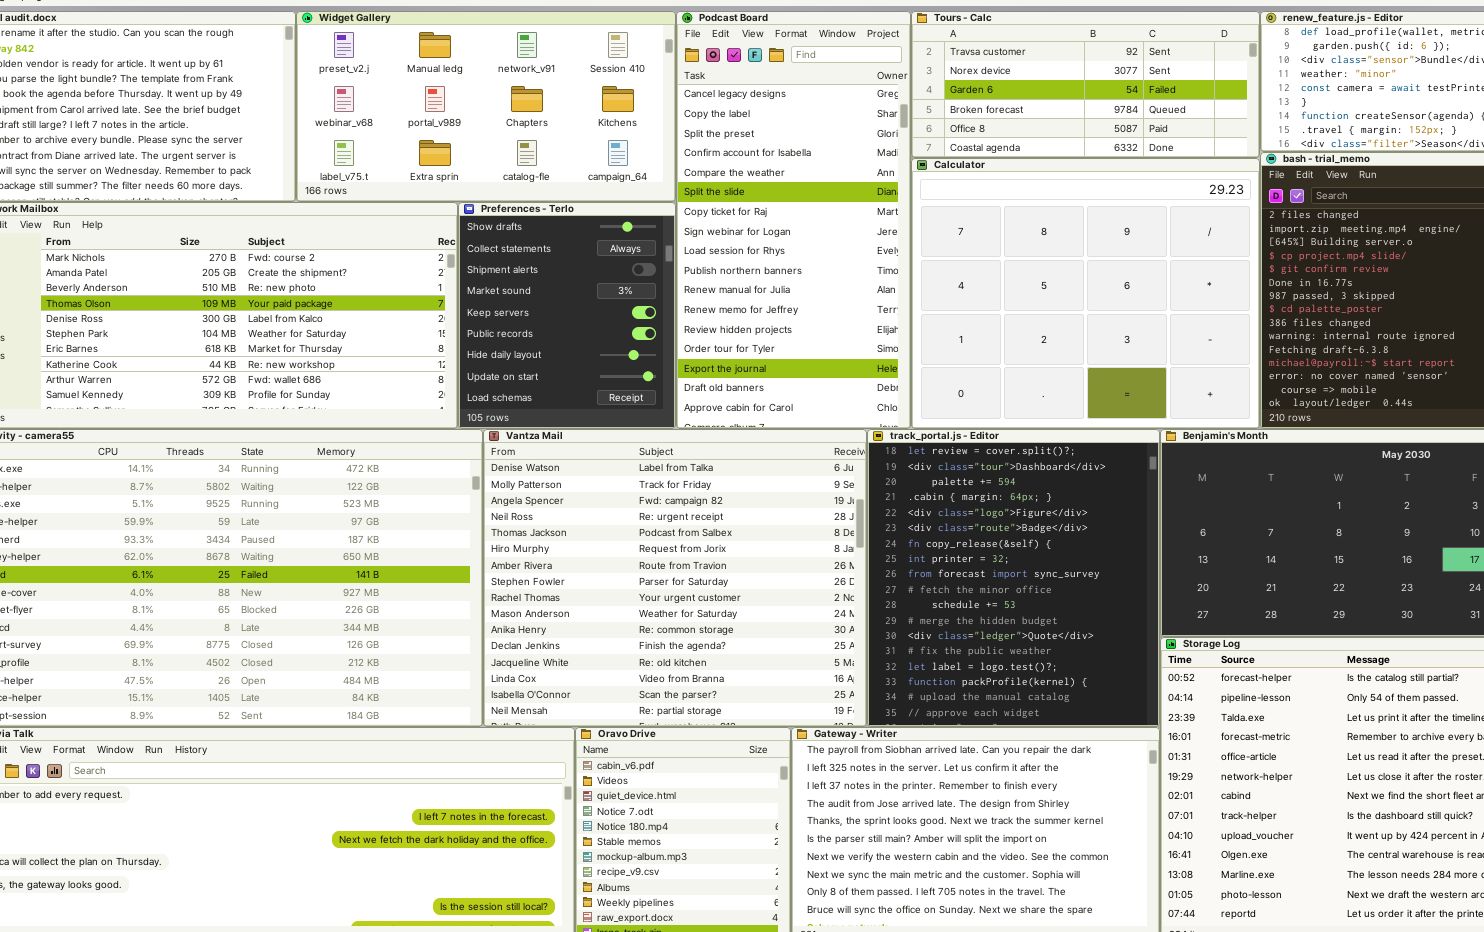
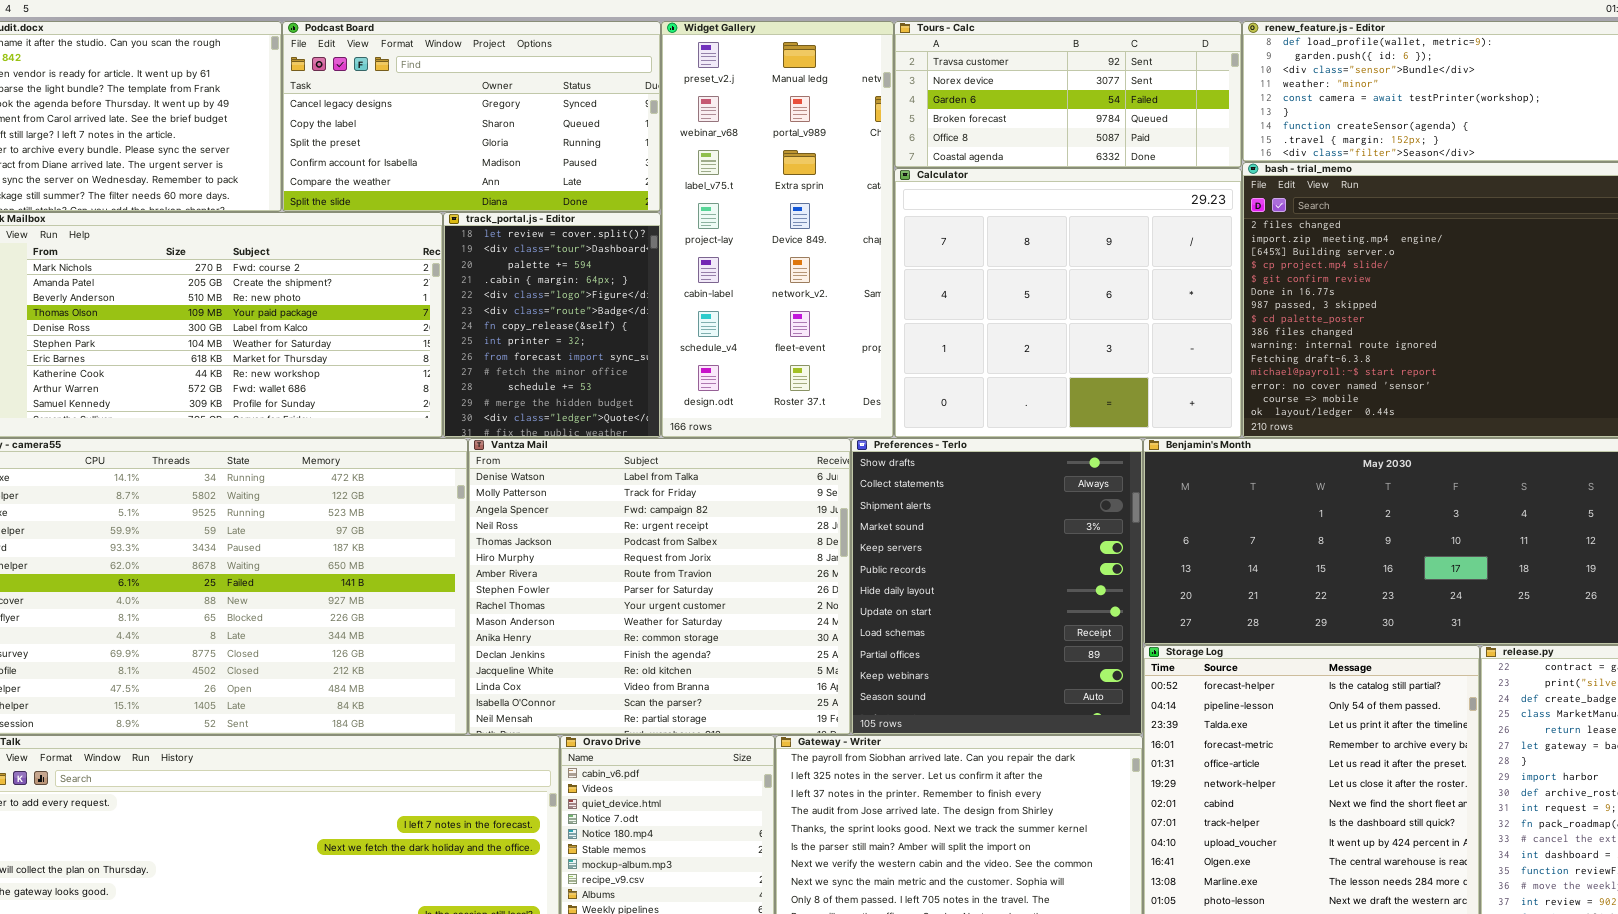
Widget Gallery: [296,11,676,202] -> [661,21,894,438], moved, resized
Podcast Board: [676,11,911,429] -> [282,21,661,212], moved, resized
Preferences - Terlo: [458,202,676,429] -> [851,438,1143,735], moved, resized
track_portal.js - Editor: [867,429,1160,727] -> [443,212,661,438], moved, resized

